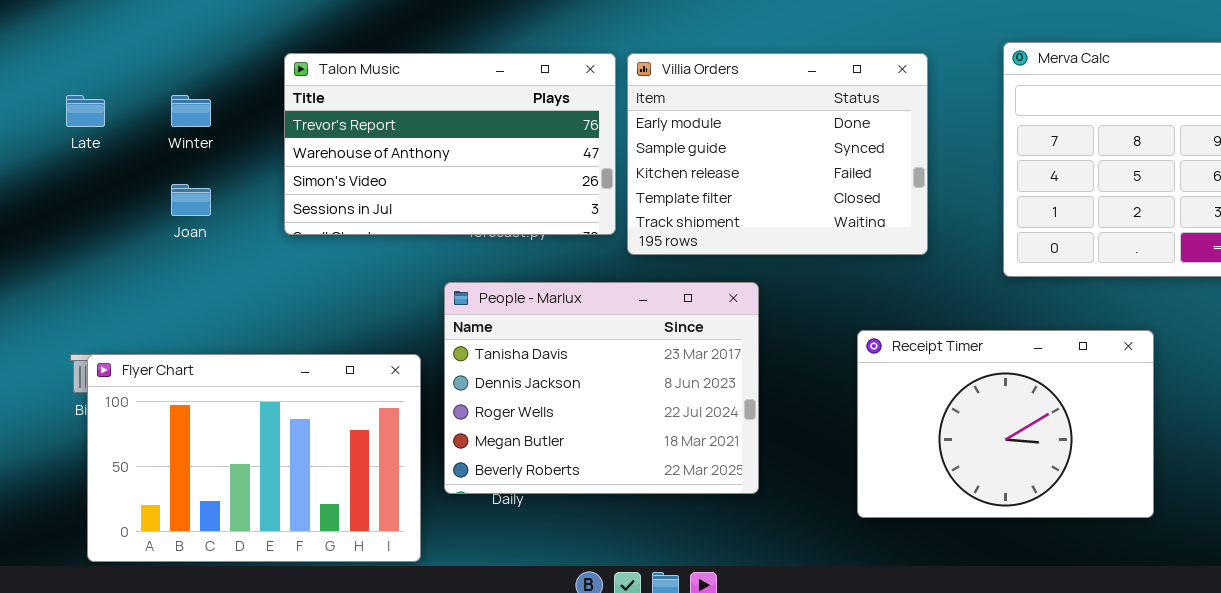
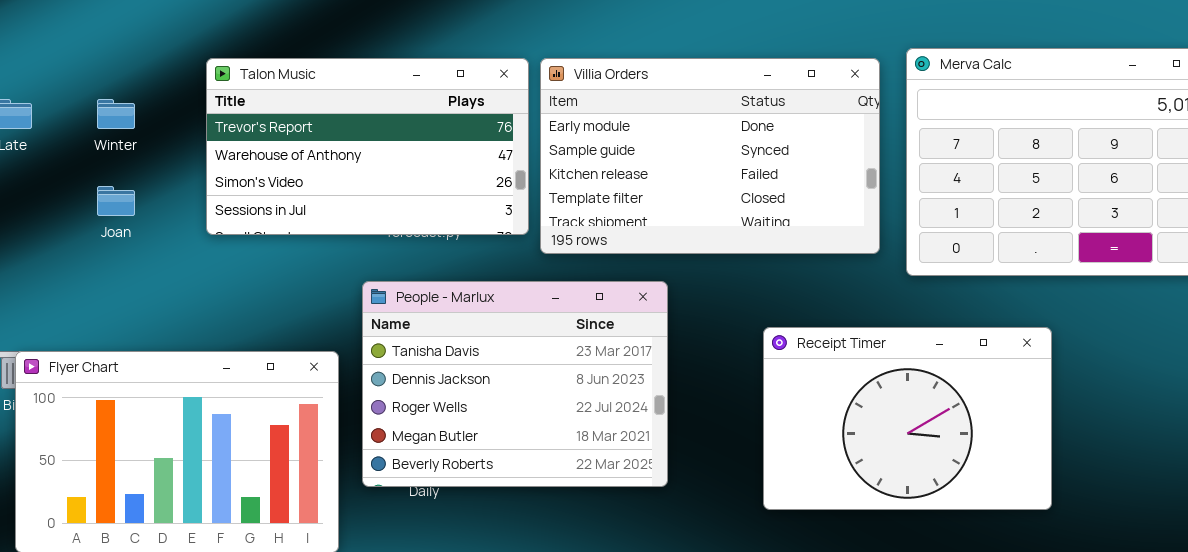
Villia Orders: [627,53,928,255] -> [540,58,880,254], resized

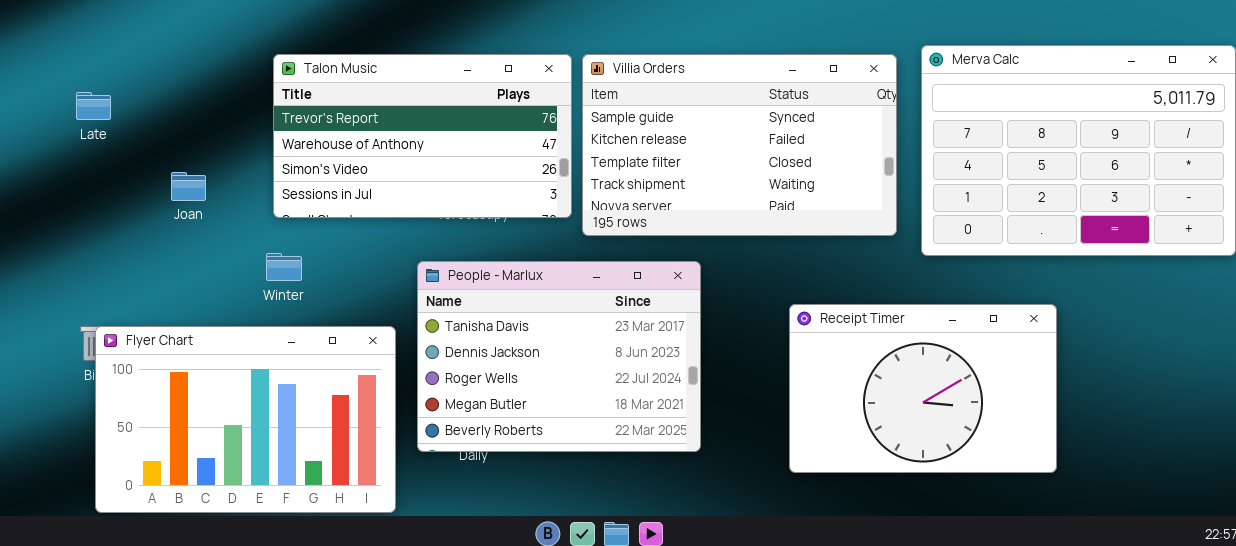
Villia Orders: [540,58,880,254] -> [582,54,897,236], scrolled down 1 row
Winter: [97,99,135,129] -> [266,253,302,281], moved

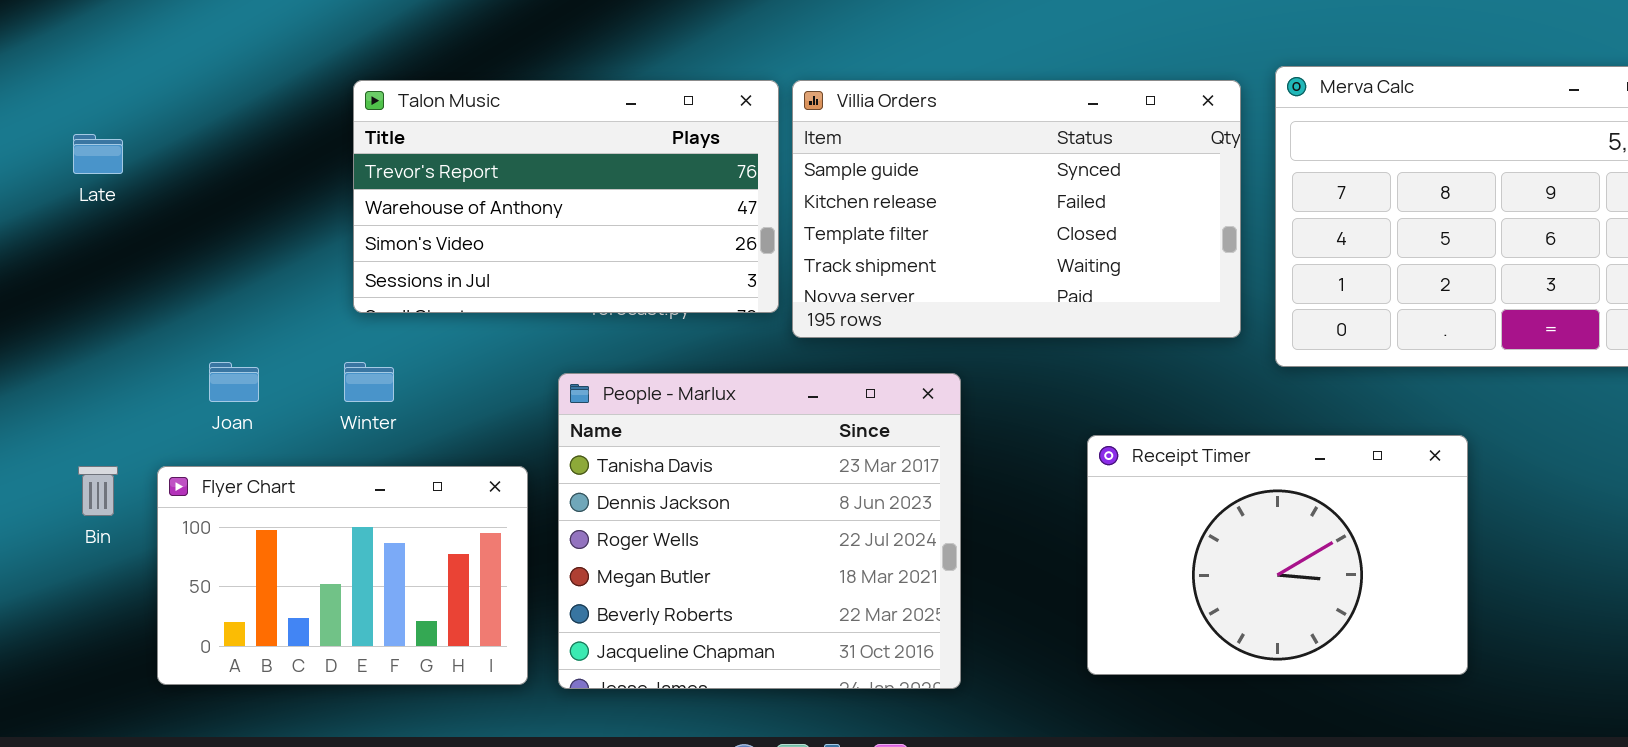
Joan: [171,172,206,201] -> [209,362,259,402], moved
People - Marlux: [417,261,701,452] -> [558,373,961,689], resized
Flyer Chart: [95,326,396,513] -> [157,466,528,685], resized

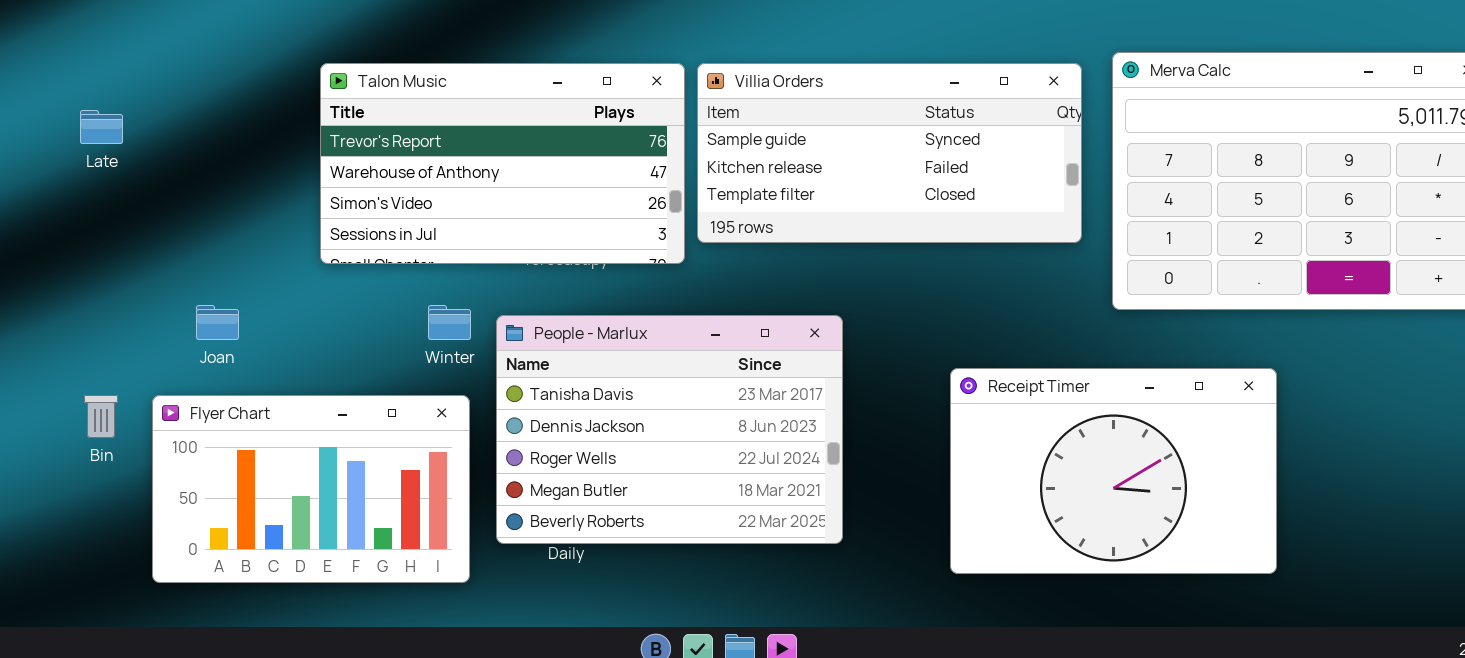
Villia Orders: [792,80,1241,338] -> [697,63,1082,243], resized
Winter: [344,362,394,402] -> [428,305,471,340], moved
People - Marlux: [558,373,961,689] -> [496,315,843,544], resized

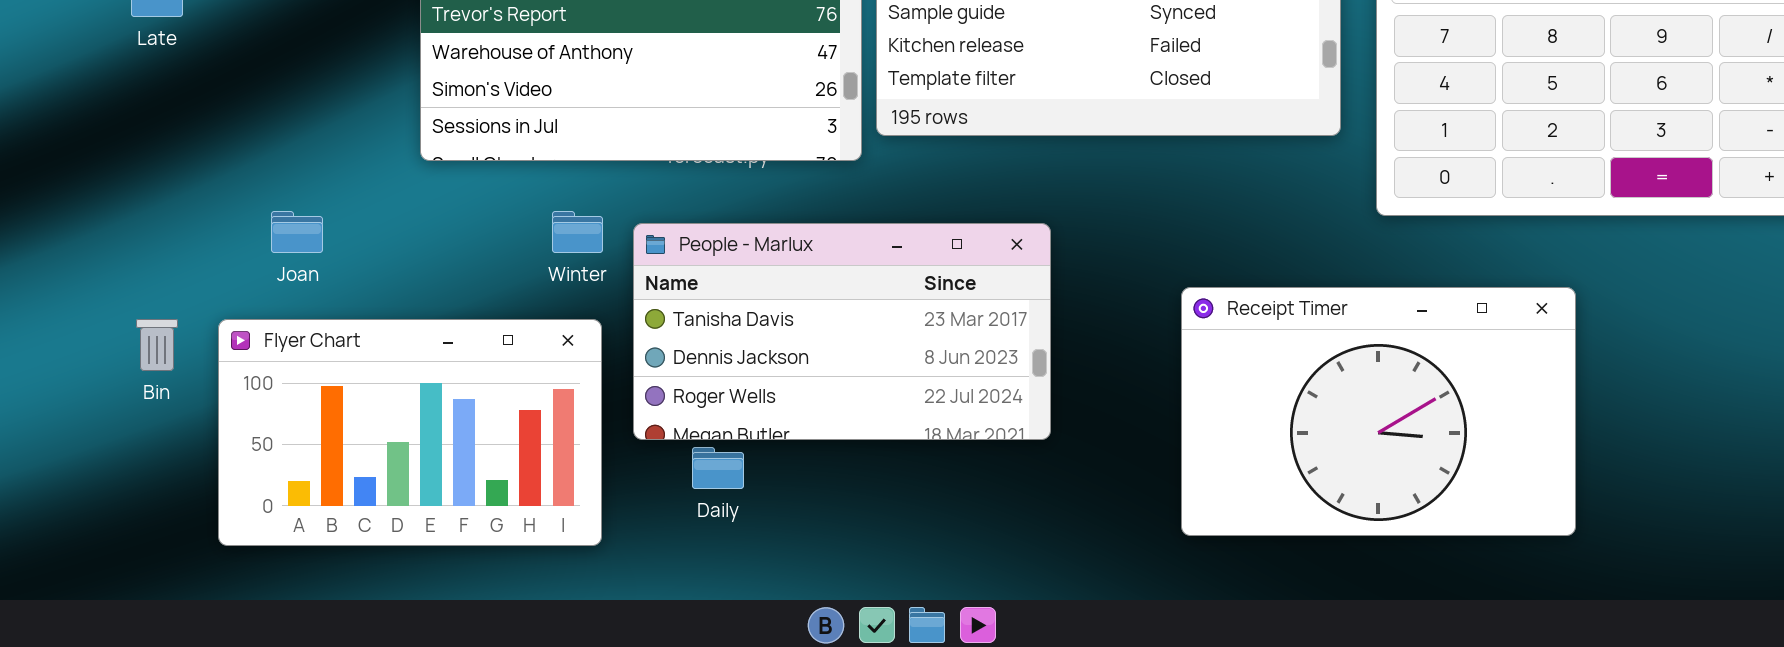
People - Marlux: [496,315,843,544] -> [633,223,1051,440], resized

